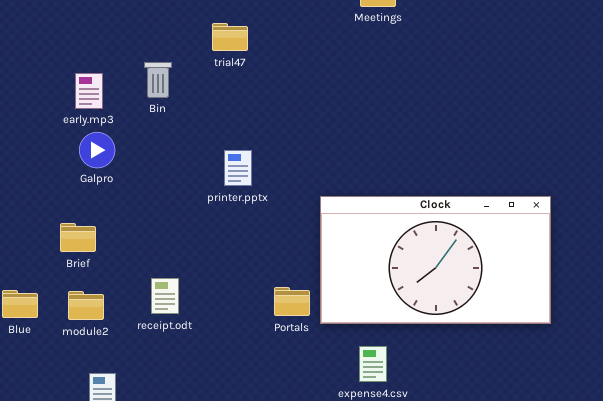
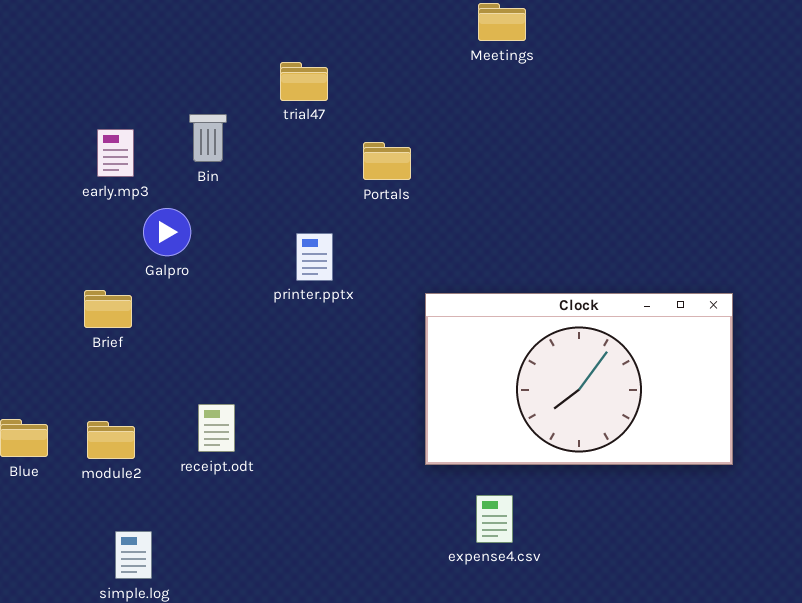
Galpro: [79,132,115,168] -> [143,208,191,256], moved
Brief: [60,223,96,252] -> [84,290,132,328], moved
Portals: [274,287,310,316] -> [363,142,411,180], moved

